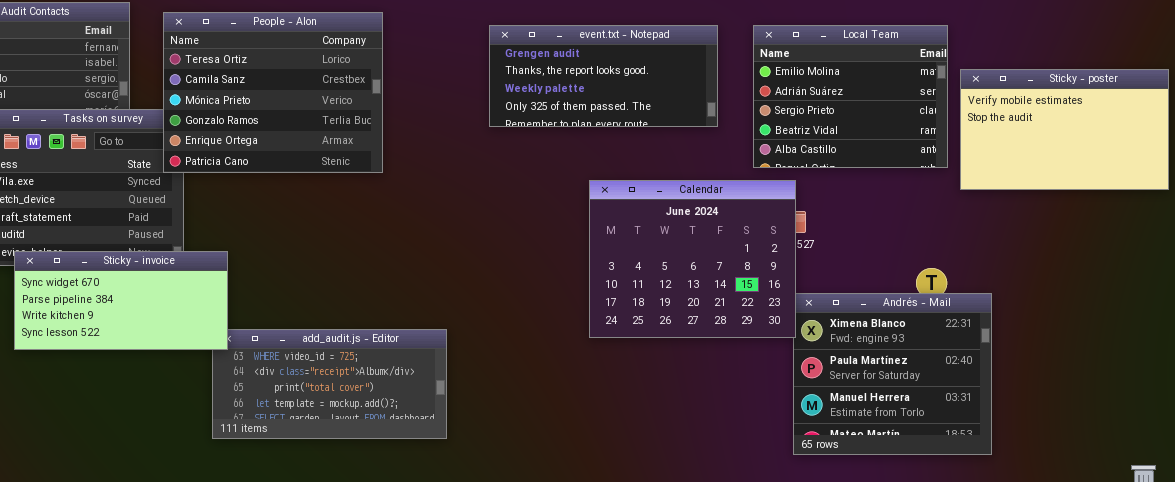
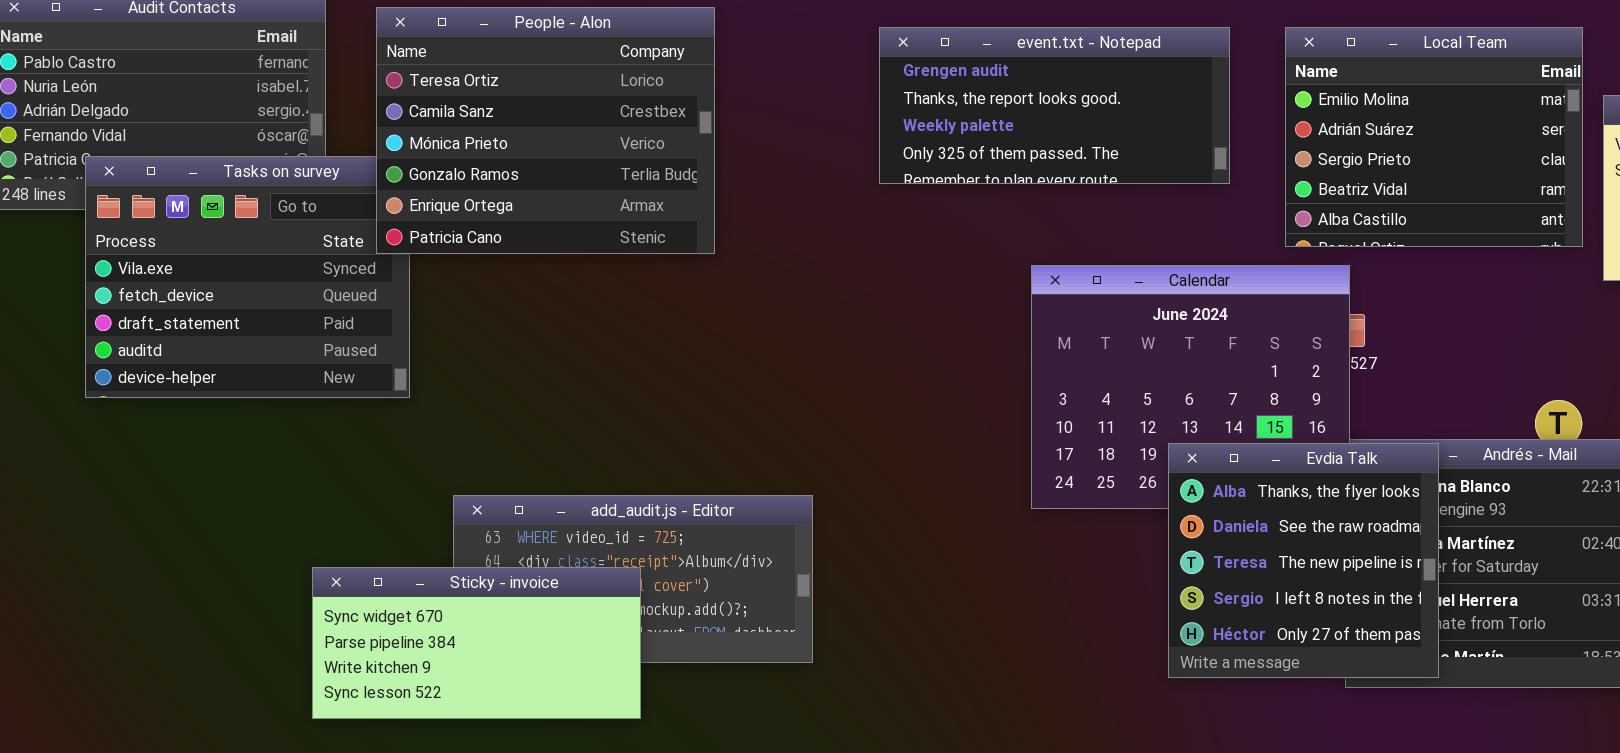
Sticky - invoice: [14,251,228,350] -> [312,567,641,719], moved
Evdia Talk: none -> [1168,443,1439,678], opened

